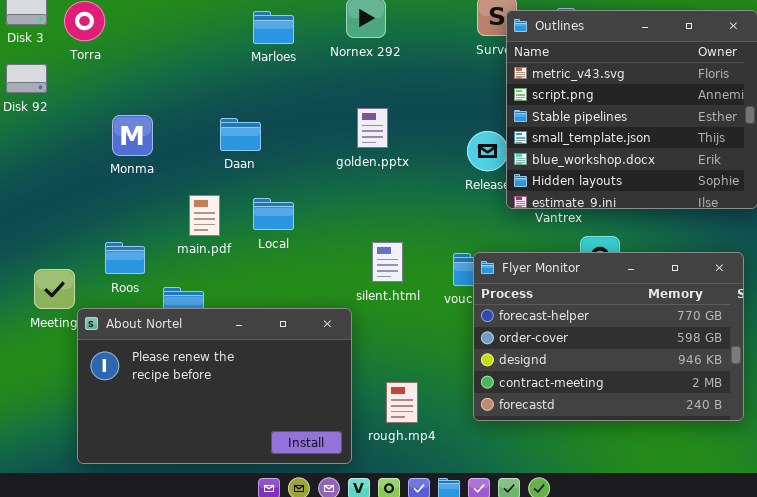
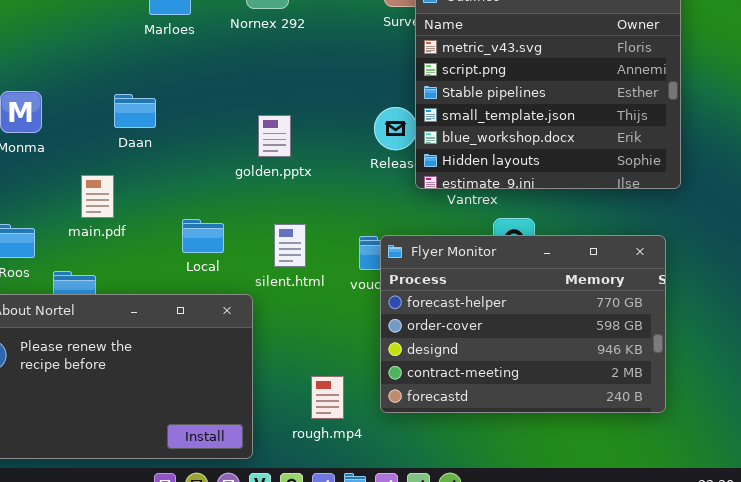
golden.pptx: [357,108,388,148] -> [258,115,291,157], moved
Local: [253,198,294,230] -> [182,219,224,253], moved
rough.mp4: [386,382,418,423] -> [311,376,344,419], moved

